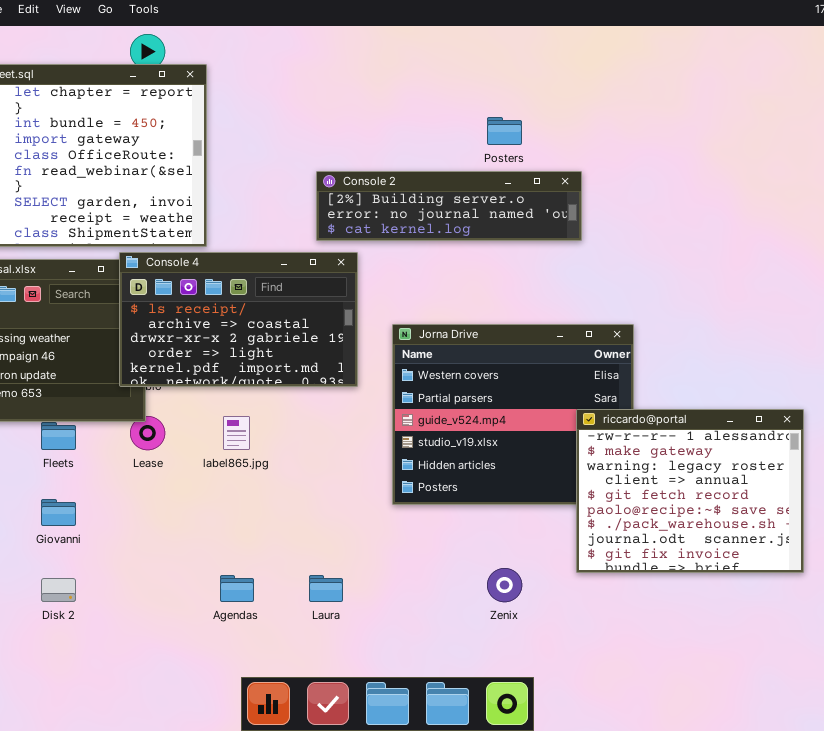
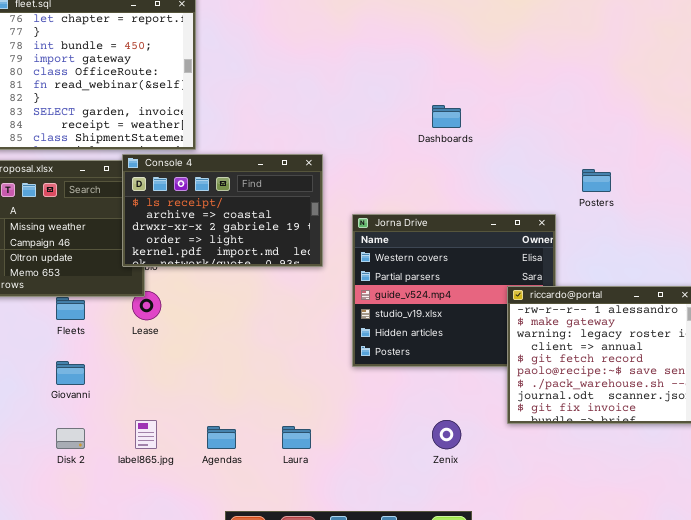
Posters: [487,117,522,145] -> [582,169,611,192], moved
Console 2: [316,171,582,241] -> none, closed
label865.jpg: [223,416,250,450] -> [135,420,157,449], moved

